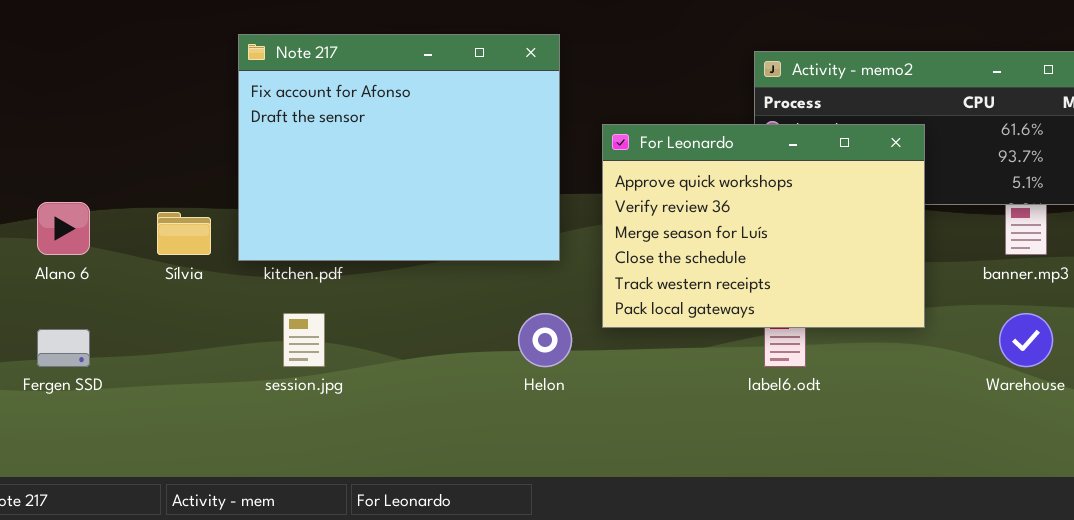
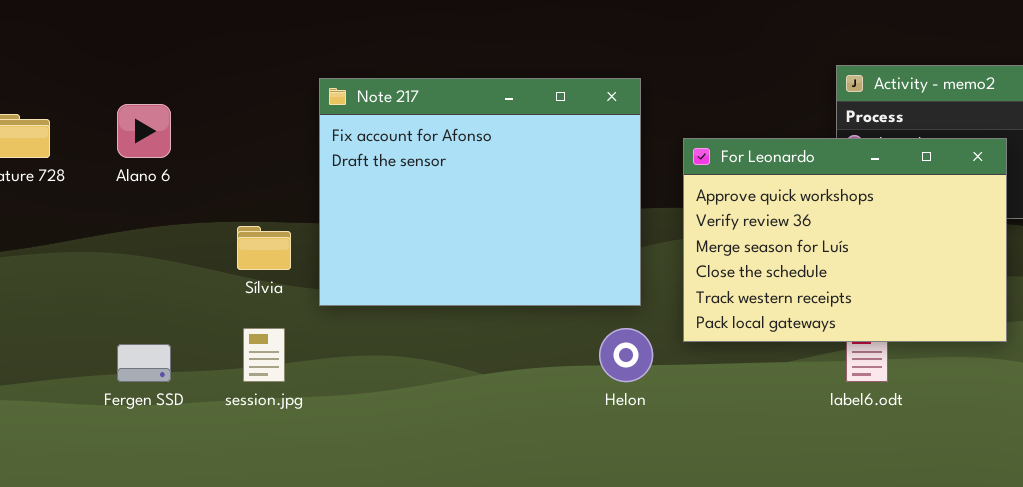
Note 217: [238,34,560,261] -> [319,78,641,306], moved
Alano 6: [37,202,90,255] -> [117,104,171,158], moved
session.jpg: [283,313,325,367] -> [243,328,285,382], moved

